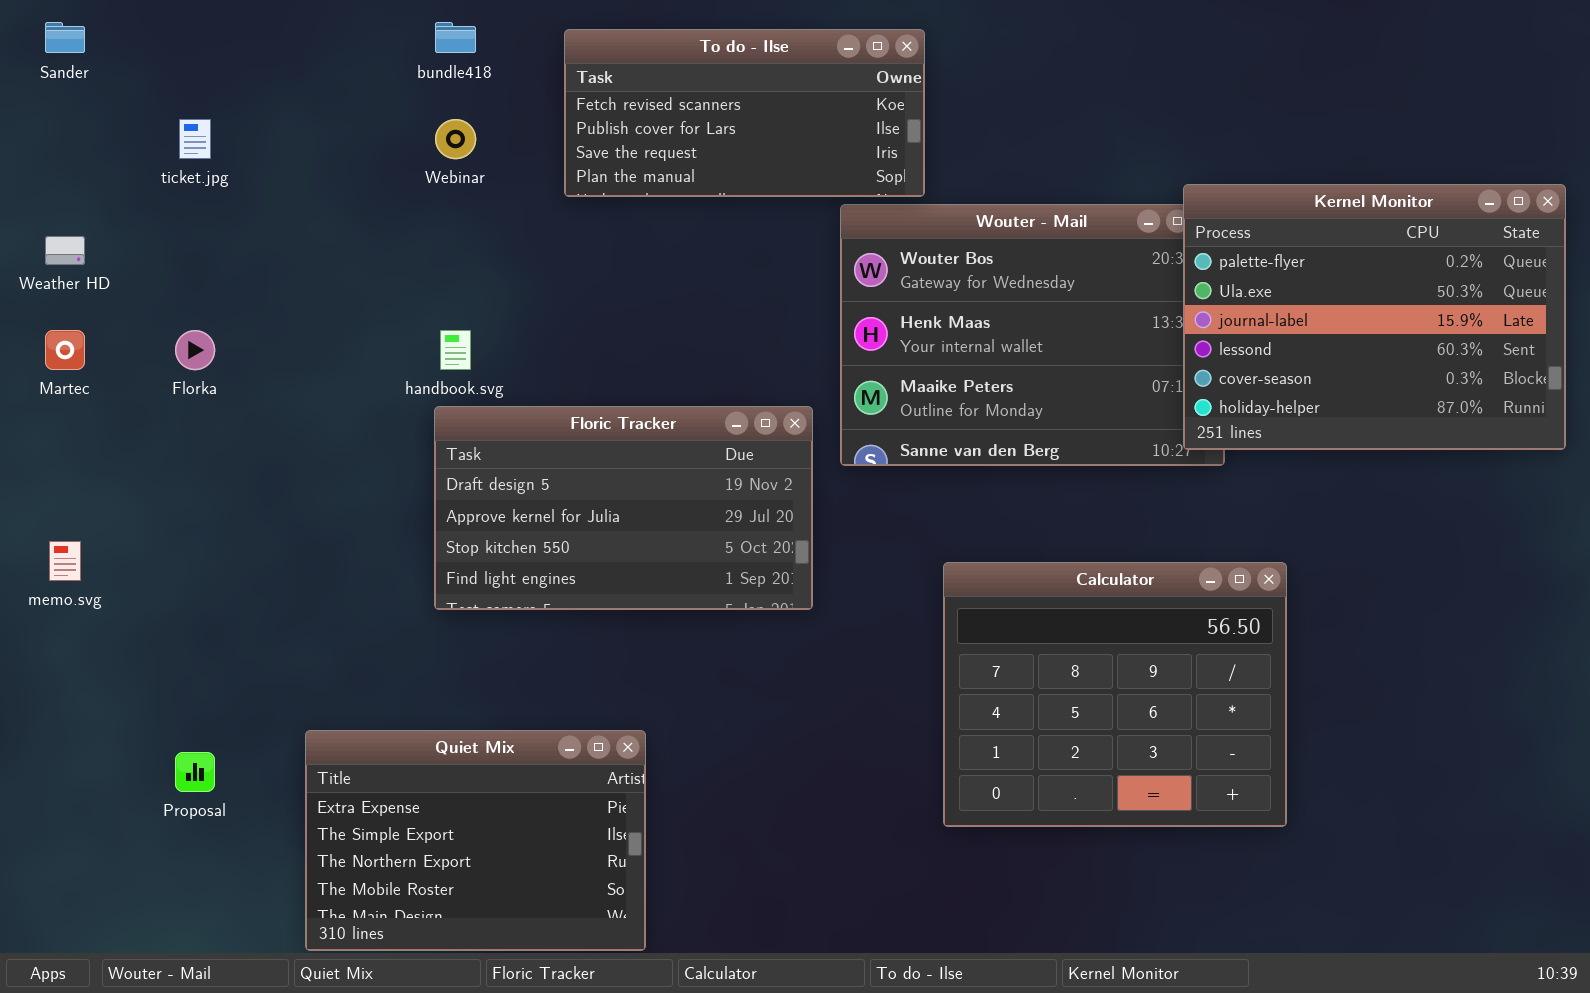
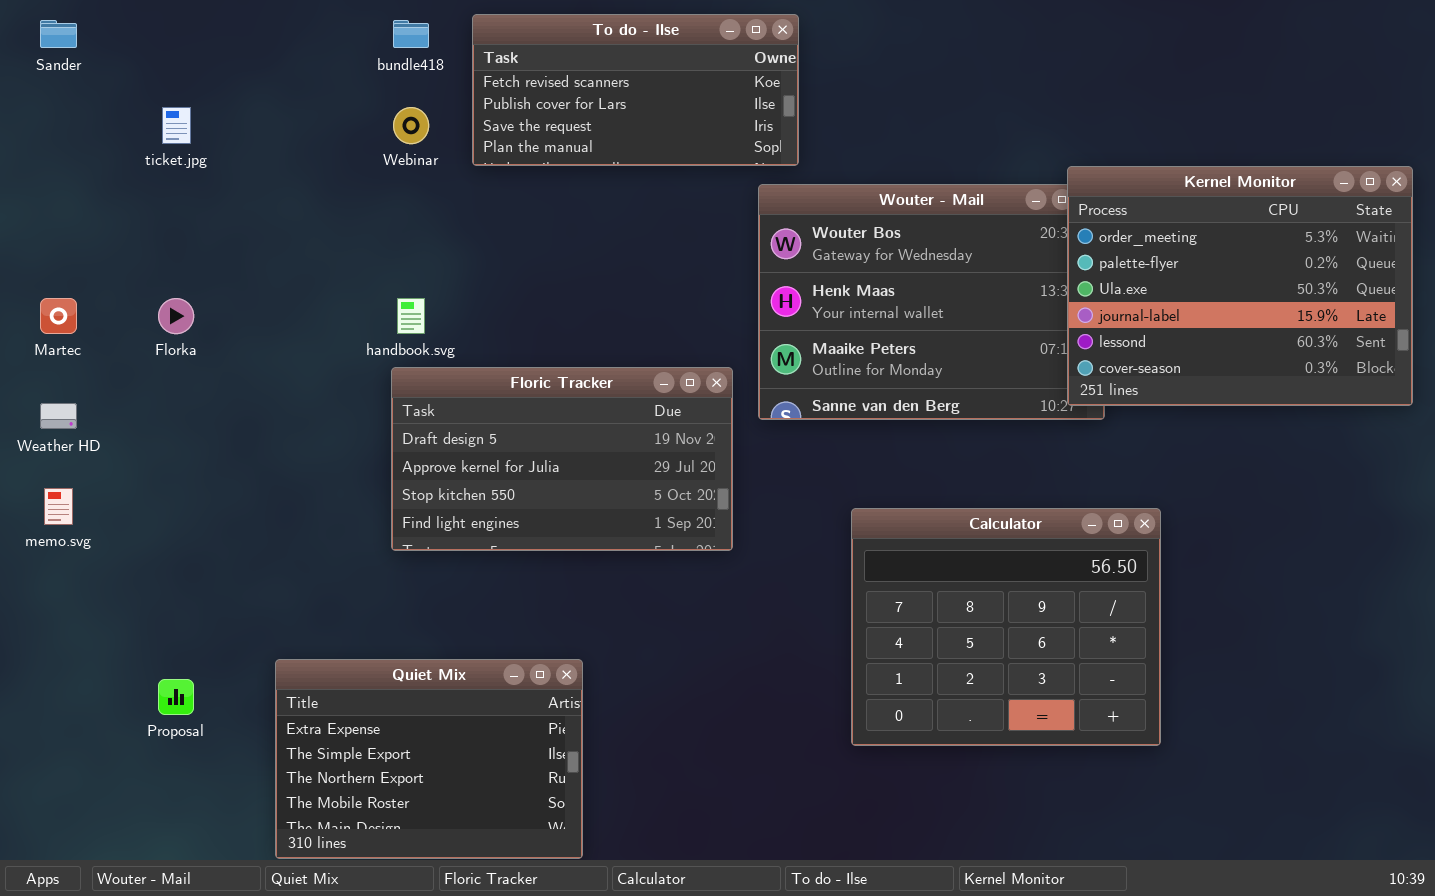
To do - Ilse: [564,29,925,197] -> [472,14,799,166], moved
Kernel Monitor: [1183,184,1566,450] -> [1067,166,1413,406], scrolled up 1 row
Weather HD: [45,236,85,265] -> [40,403,77,429], moved

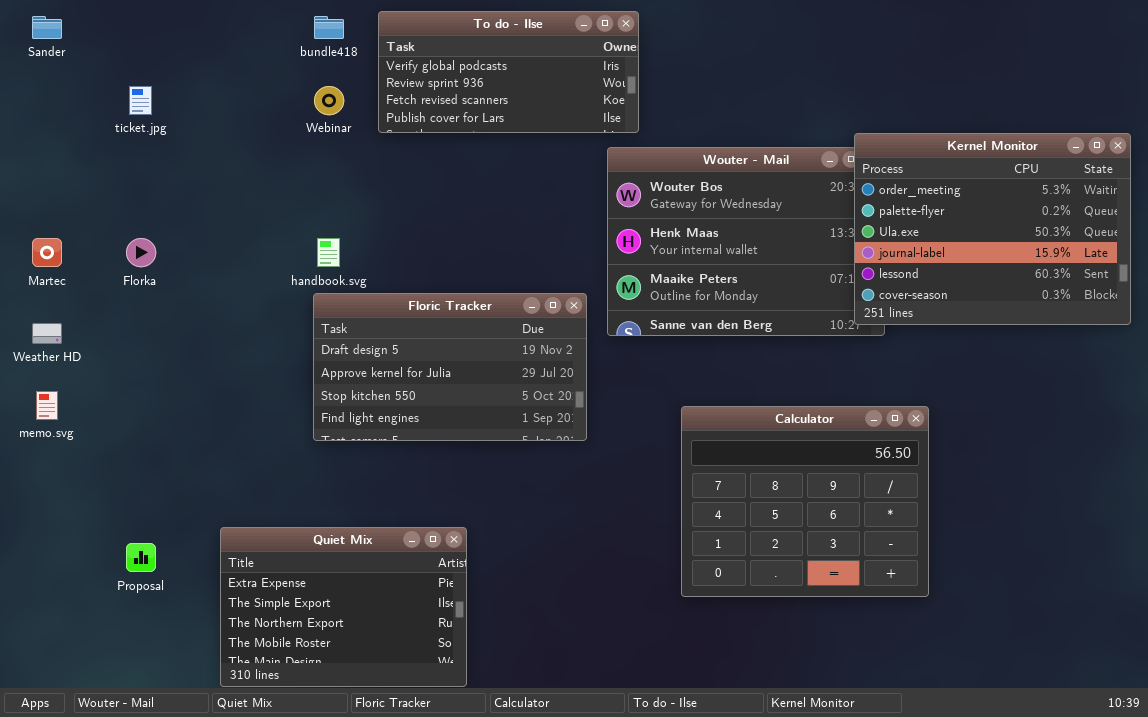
To do - Ilse: [472,14,799,166] -> [378,11,639,133], scrolled up 2 rows

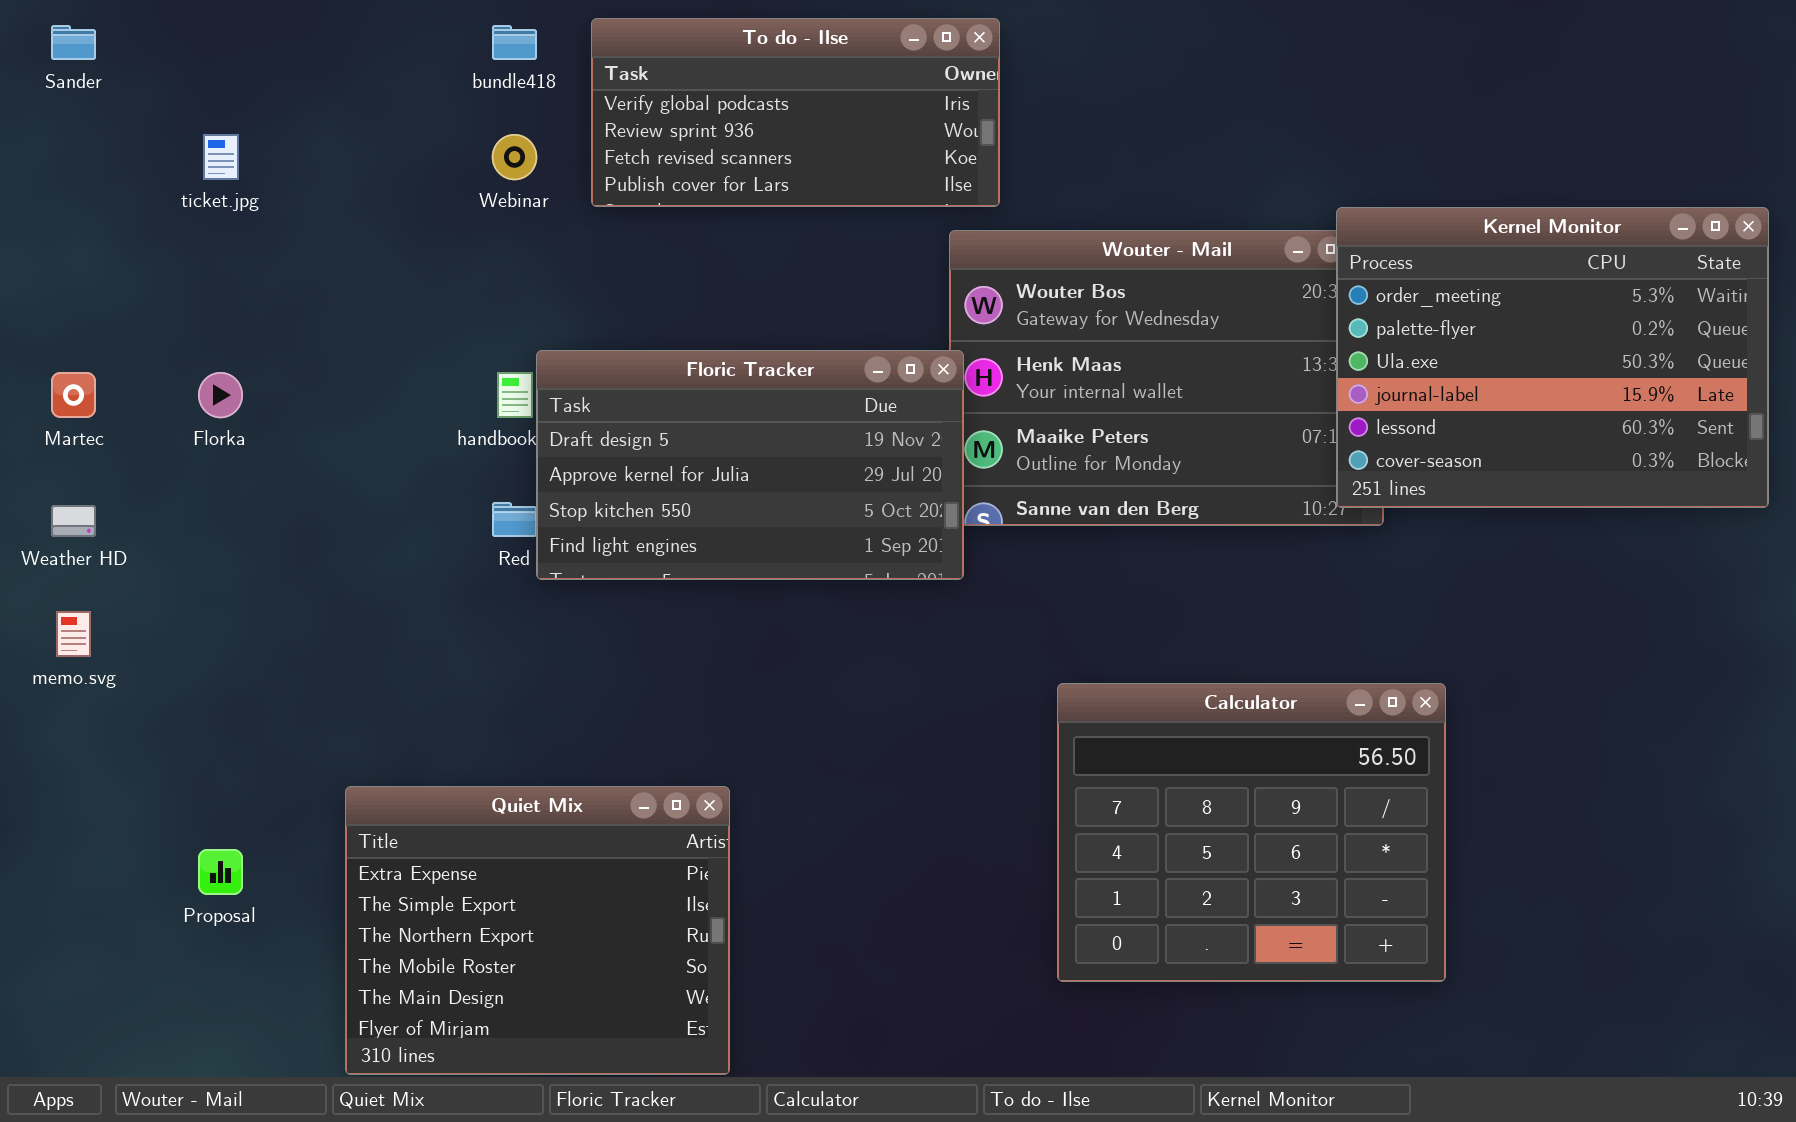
Floric Tracker: [313,293,587,441] -> [536,350,964,580], moved
Calculator: [681,406,929,597] -> [1057,683,1446,982], moved
Quiet Mix: [220,527,467,687] -> [345,786,730,1075], resized

